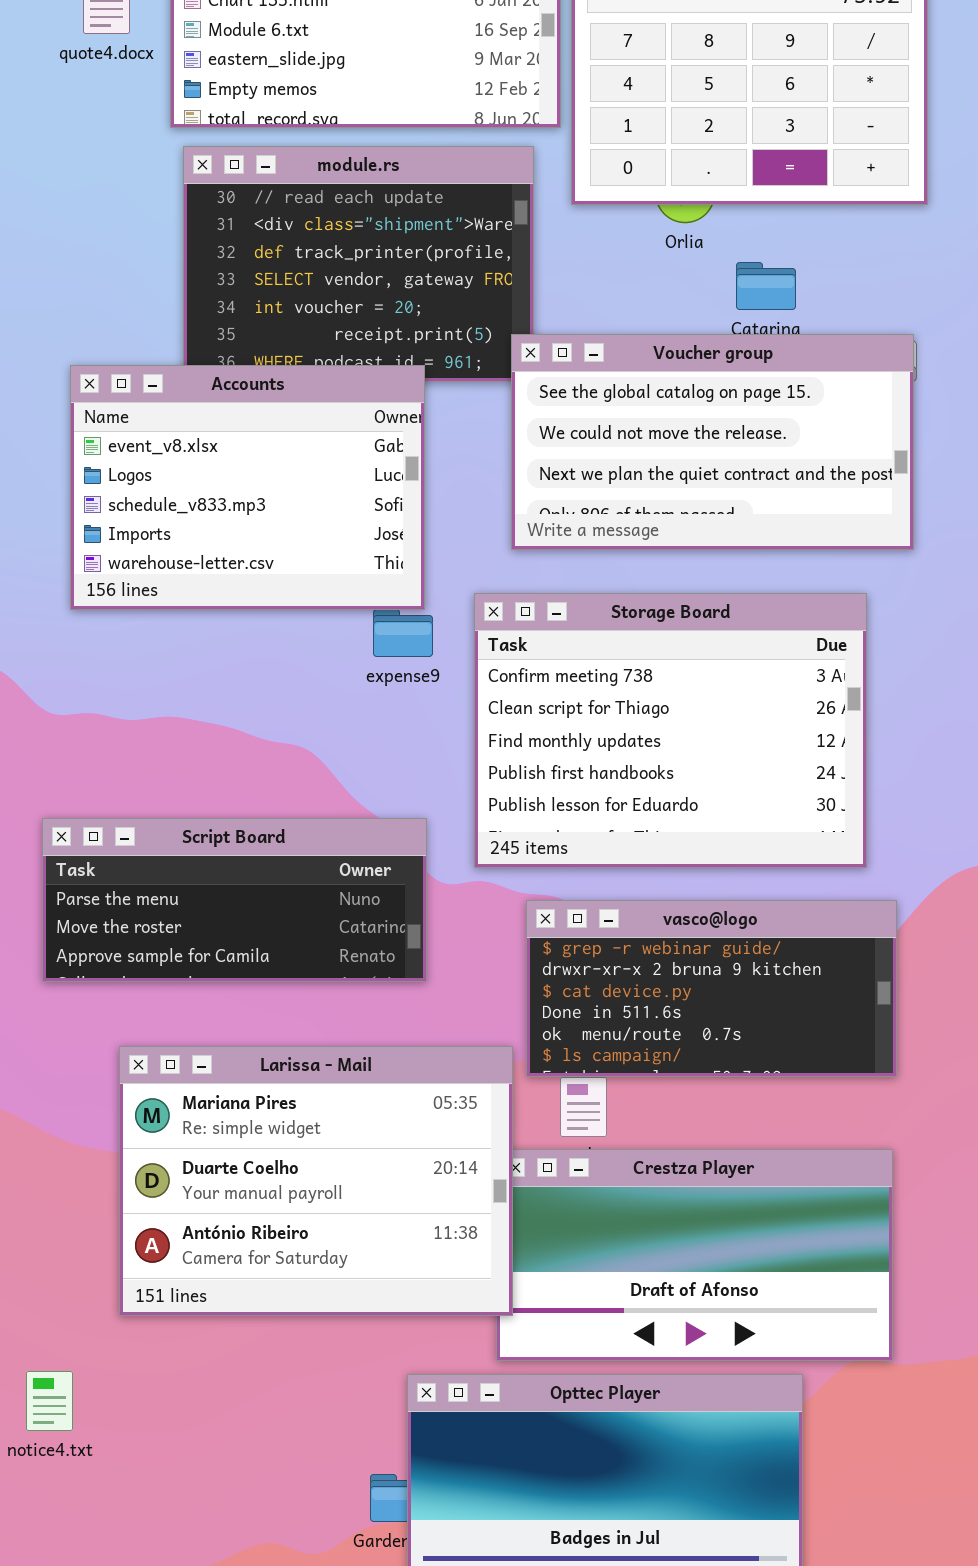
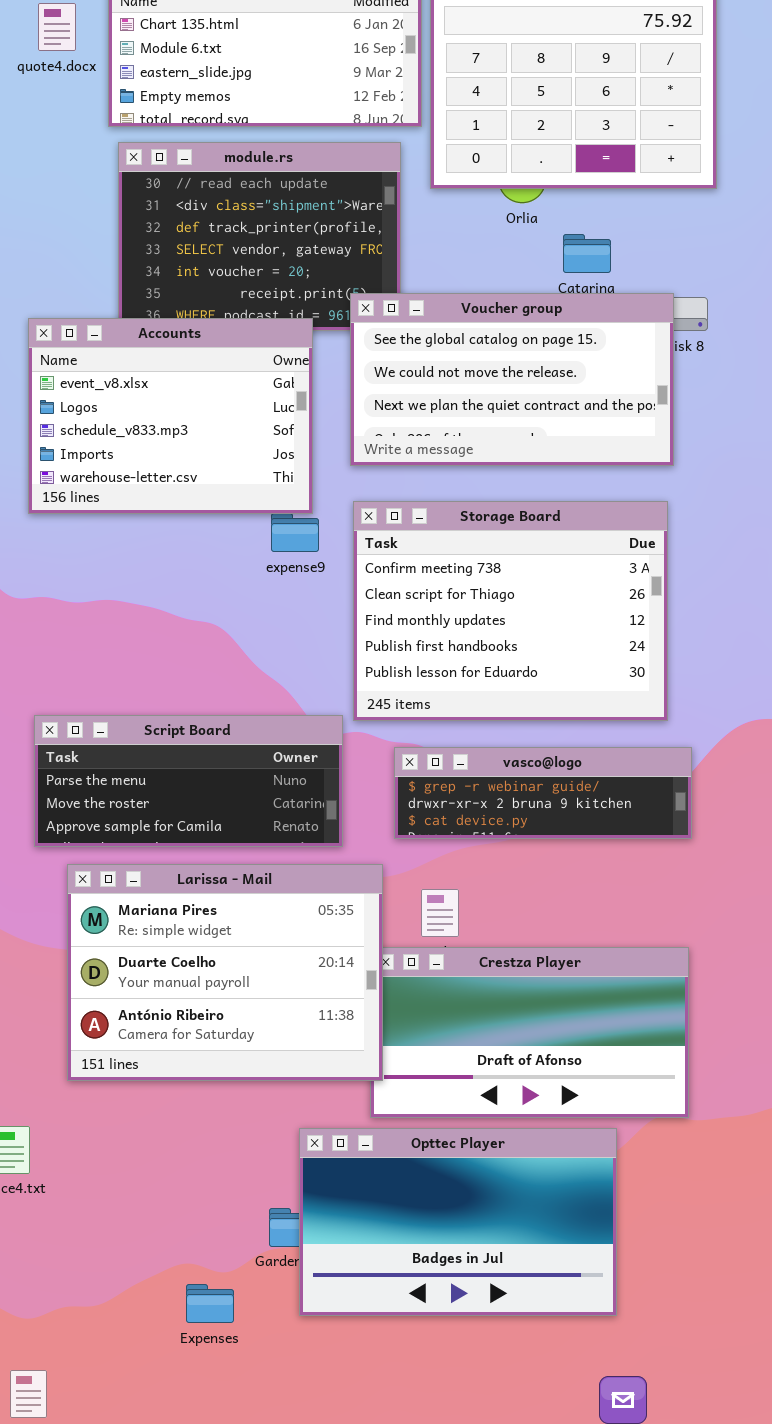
Voucher group: [511,334,914,550] -> [350,293,674,466], moved
Script Board: [42,818,427,982] -> [34,715,343,847], moved
vasco@logo: [526,900,897,1077] -> [394,747,692,839], resized

